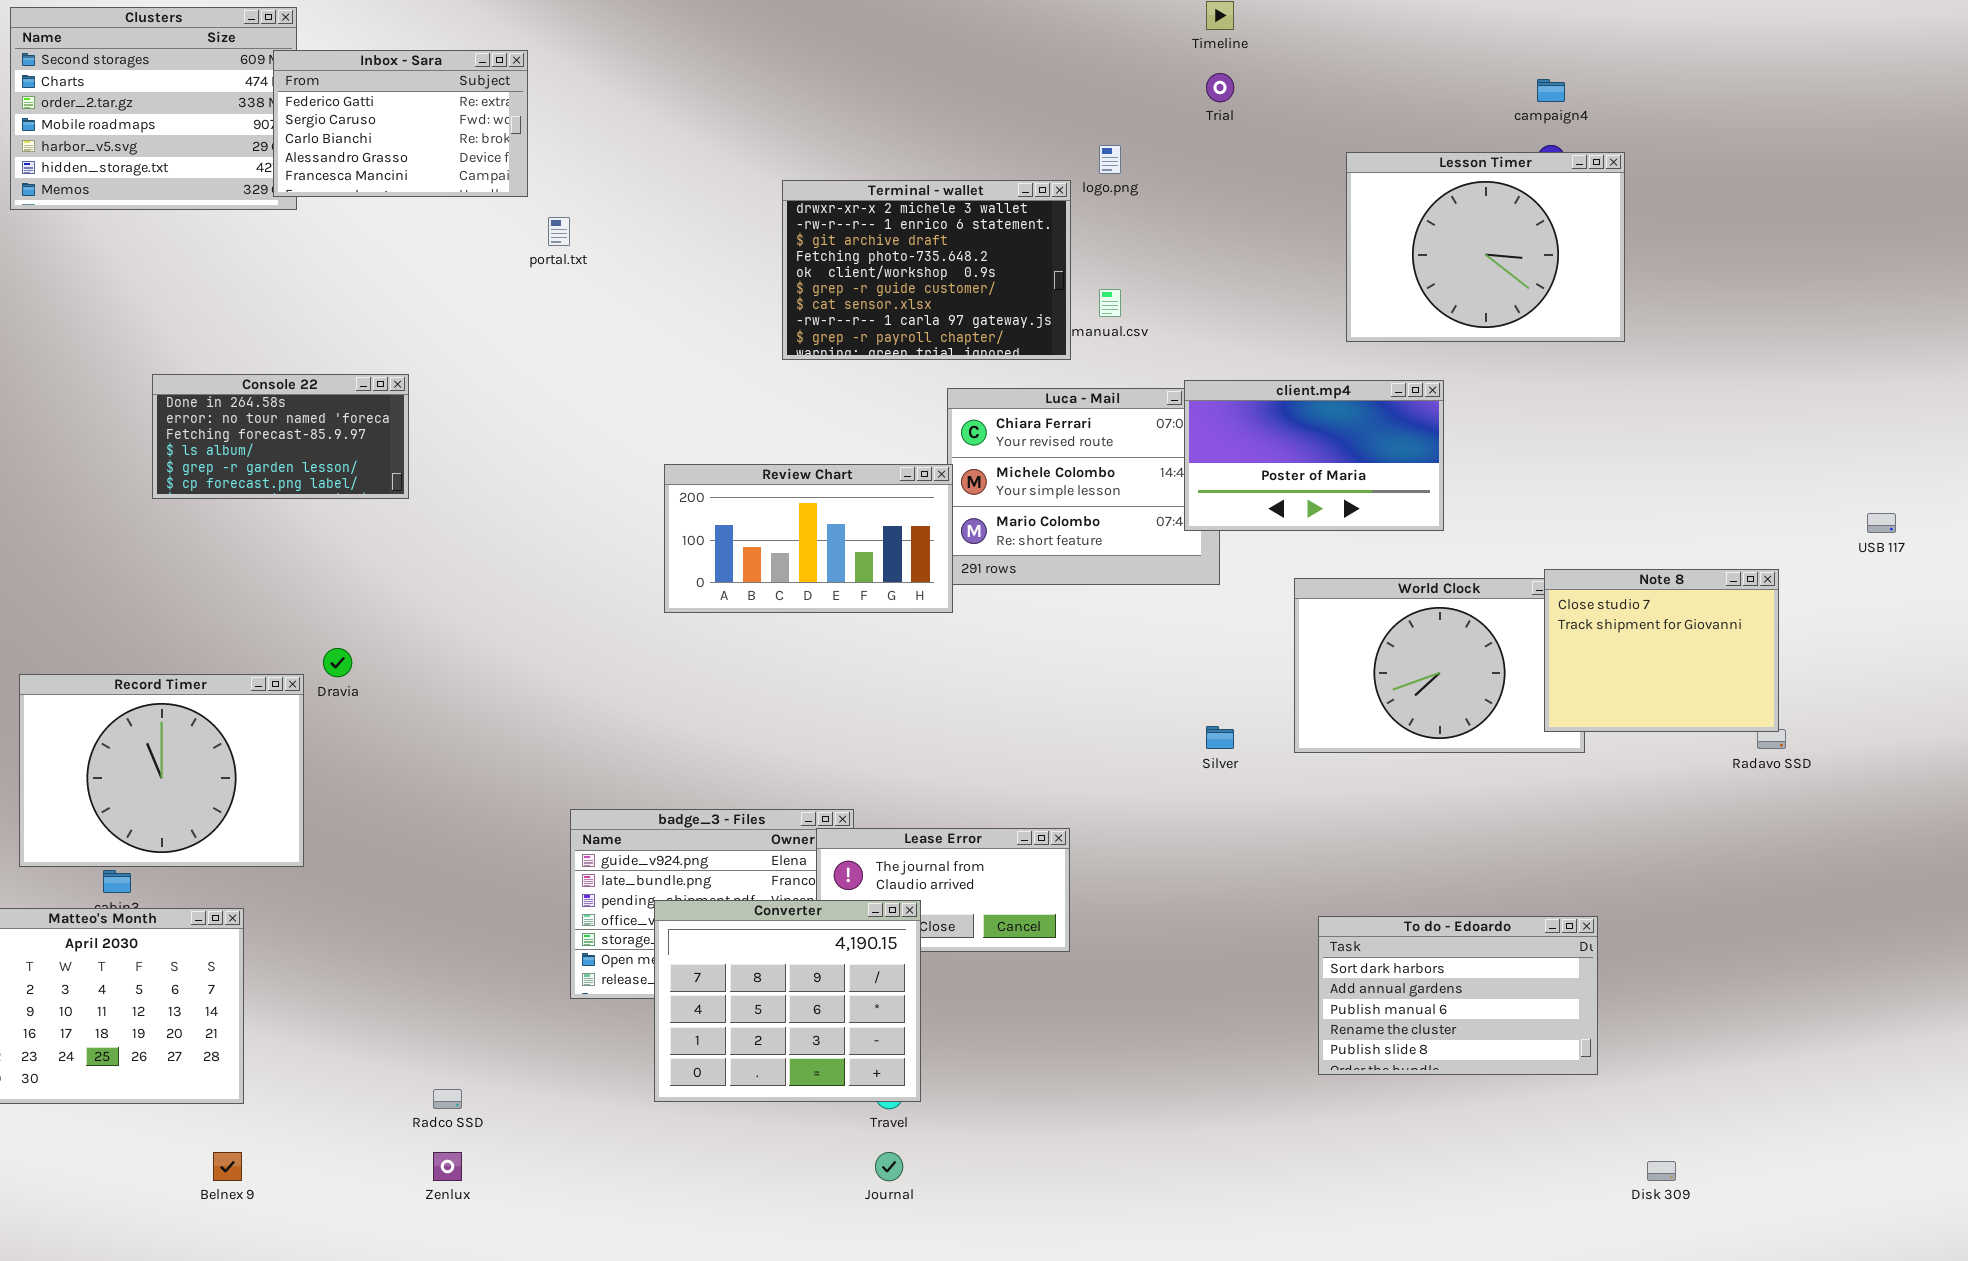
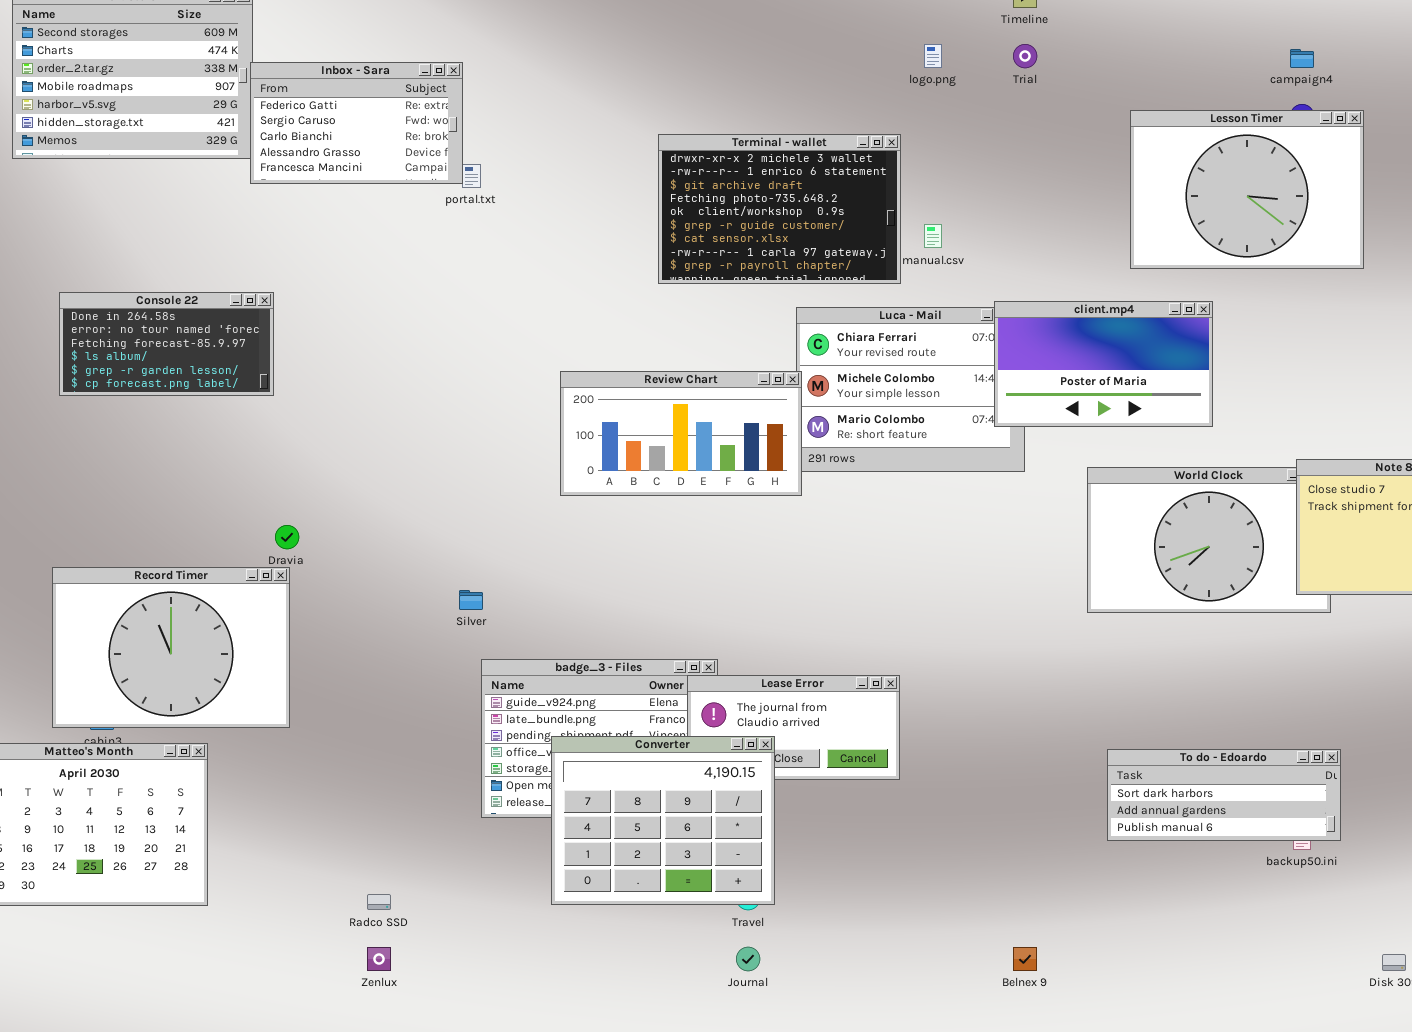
Inbox - Sara: [273,50,528,197] -> [250,62,463,184], moved
logo.png: [1099,145,1121,174] -> [924,44,942,68], moved
Console 22: [152,374,409,499] -> [59,292,274,396], moved
Record Timer: [19,674,304,867] -> [52,567,290,728], moved
Silver: [1206,726,1234,749] -> [459,590,483,610], moved
To do - Edoardo: [1318,916,1598,1075] -> [1107,749,1341,841], resized
Belnex 9: [213,1152,242,1181] -> [1013,947,1037,971], moved

